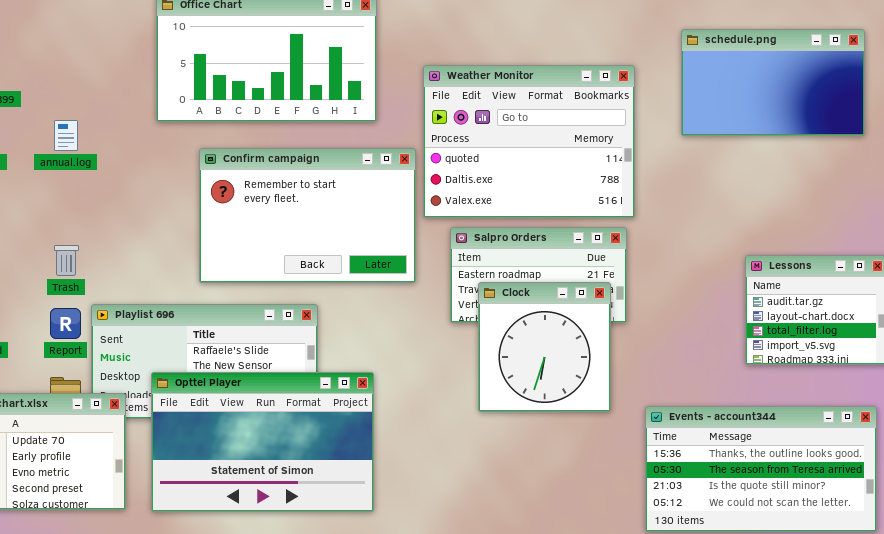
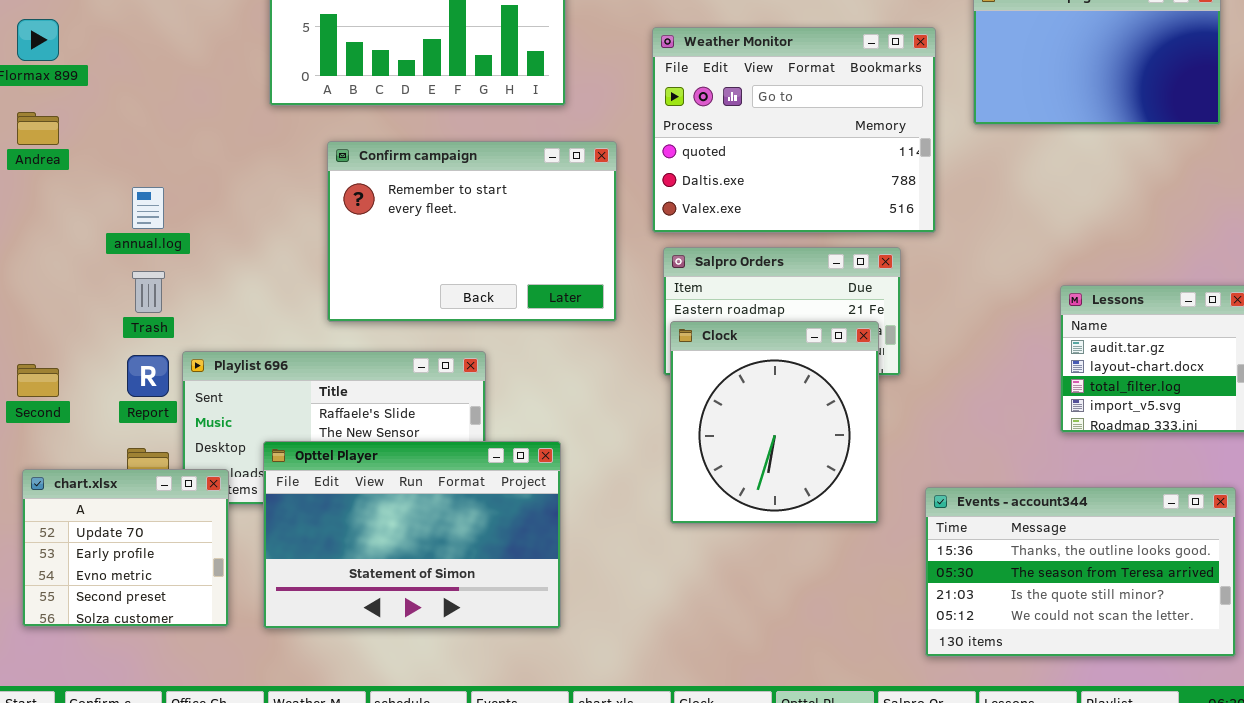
Weather Monitor: [423,65,635,218] -> [652,27,936,233], moved
annual.log: [54,120,78,151] -> [132,187,164,229], moved
Clock: [478,282,611,412] -> [670,321,879,524], resized

